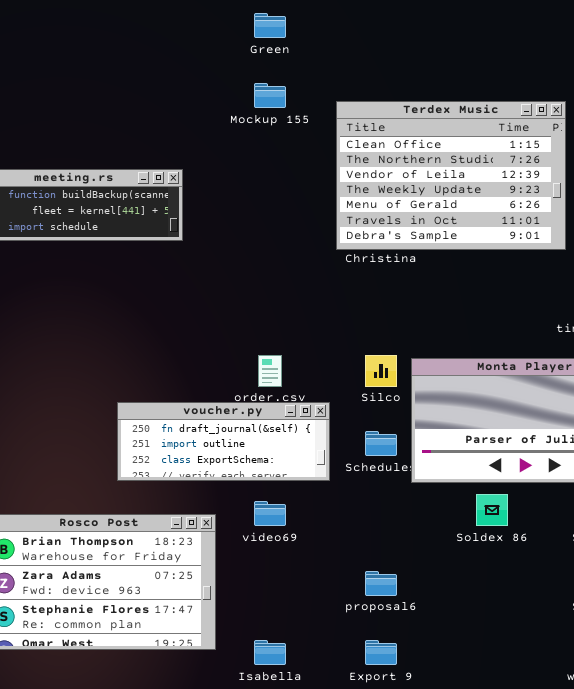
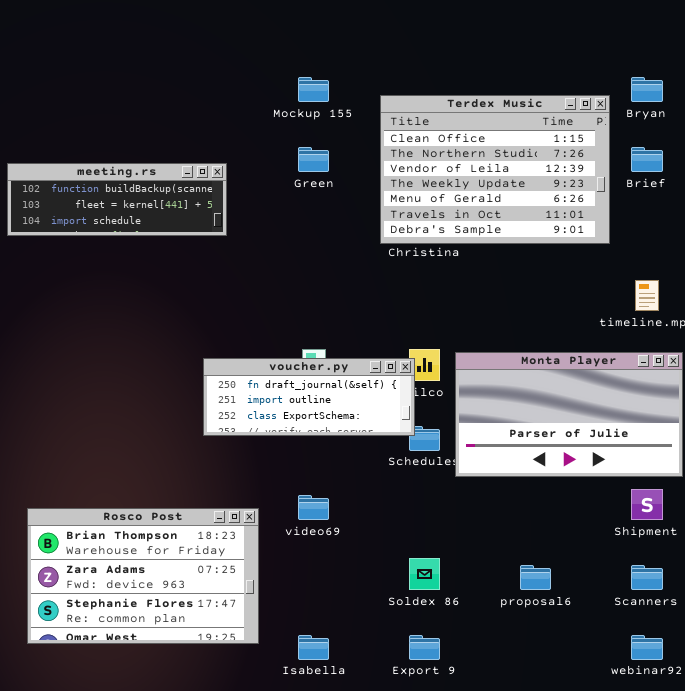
Green: [254,13,286,38] -> [298,147,329,172], moved
voucher.py: [117,402,330,481] -> [203,358,415,436], moved
Soldex 86: [476,494,508,526] -> [409,558,440,590], moved
proposal6: [365,571,397,596] -> [520,565,551,590], moved

